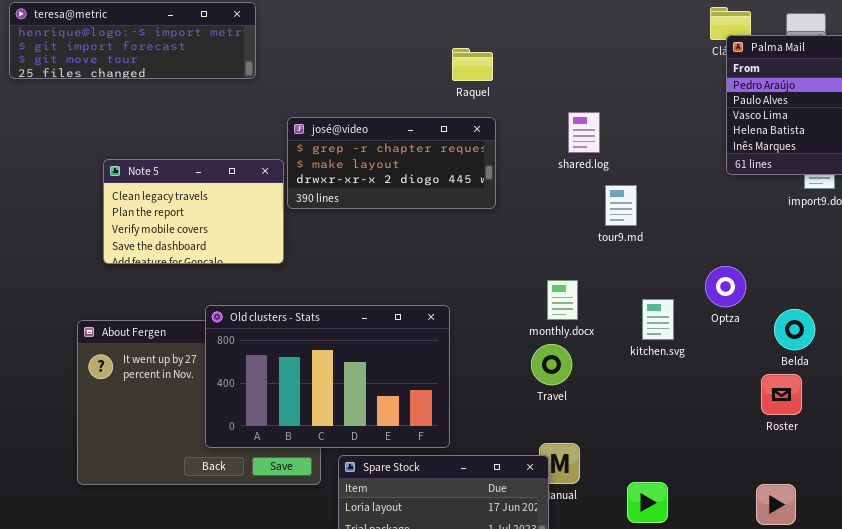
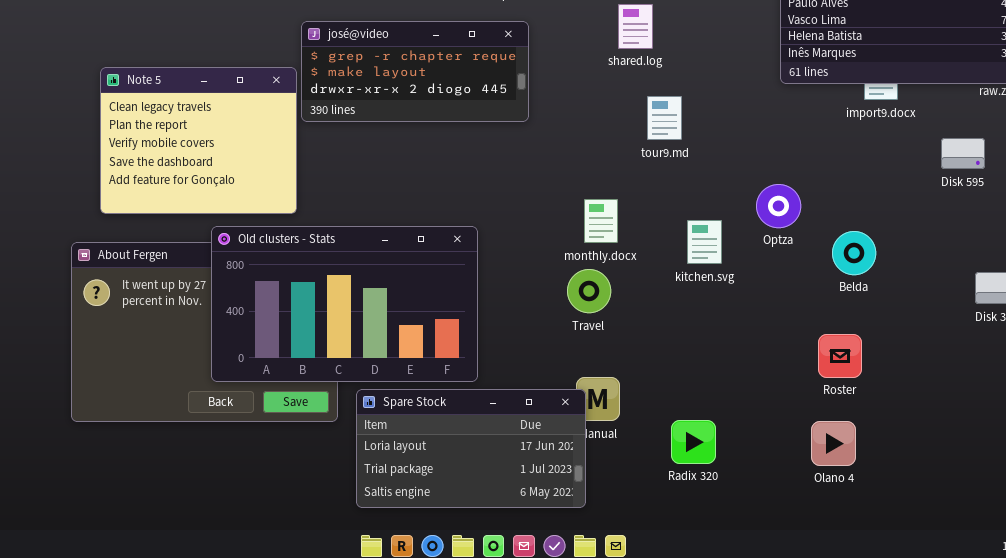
shared.log: [568,112,600,153] -> [618,4,653,49], moved
Note 5: [103,159,284,264] -> [100,67,297,214], resized
Roster: [761,374,802,415] -> [818,334,862,378], moved

